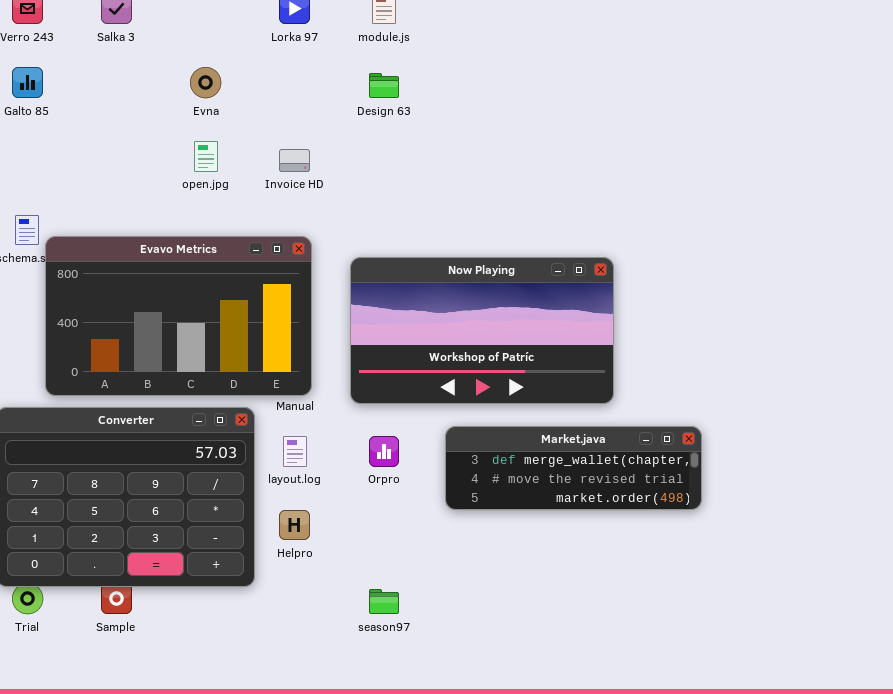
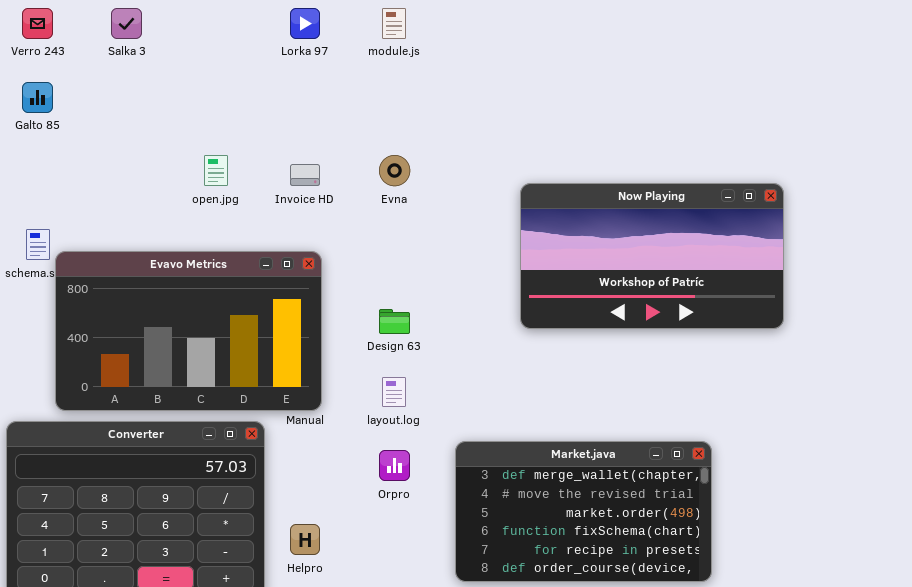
Evna: [190,67,221,98] -> [379,155,410,186], moved
Design 63: [369,73,399,98] -> [379,309,410,334], moved
Now Playing: [350,257,614,404] -> [520,183,784,329], moved
Market.java: [445,426,702,510] -> [455,441,712,582], resized
layout.log: [283,436,307,467] -> [382,377,406,407], moved

